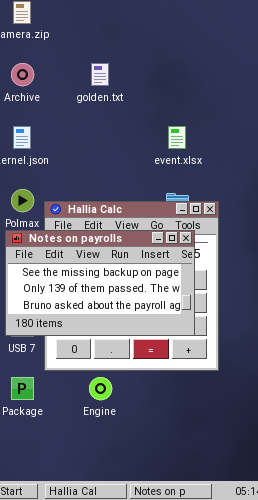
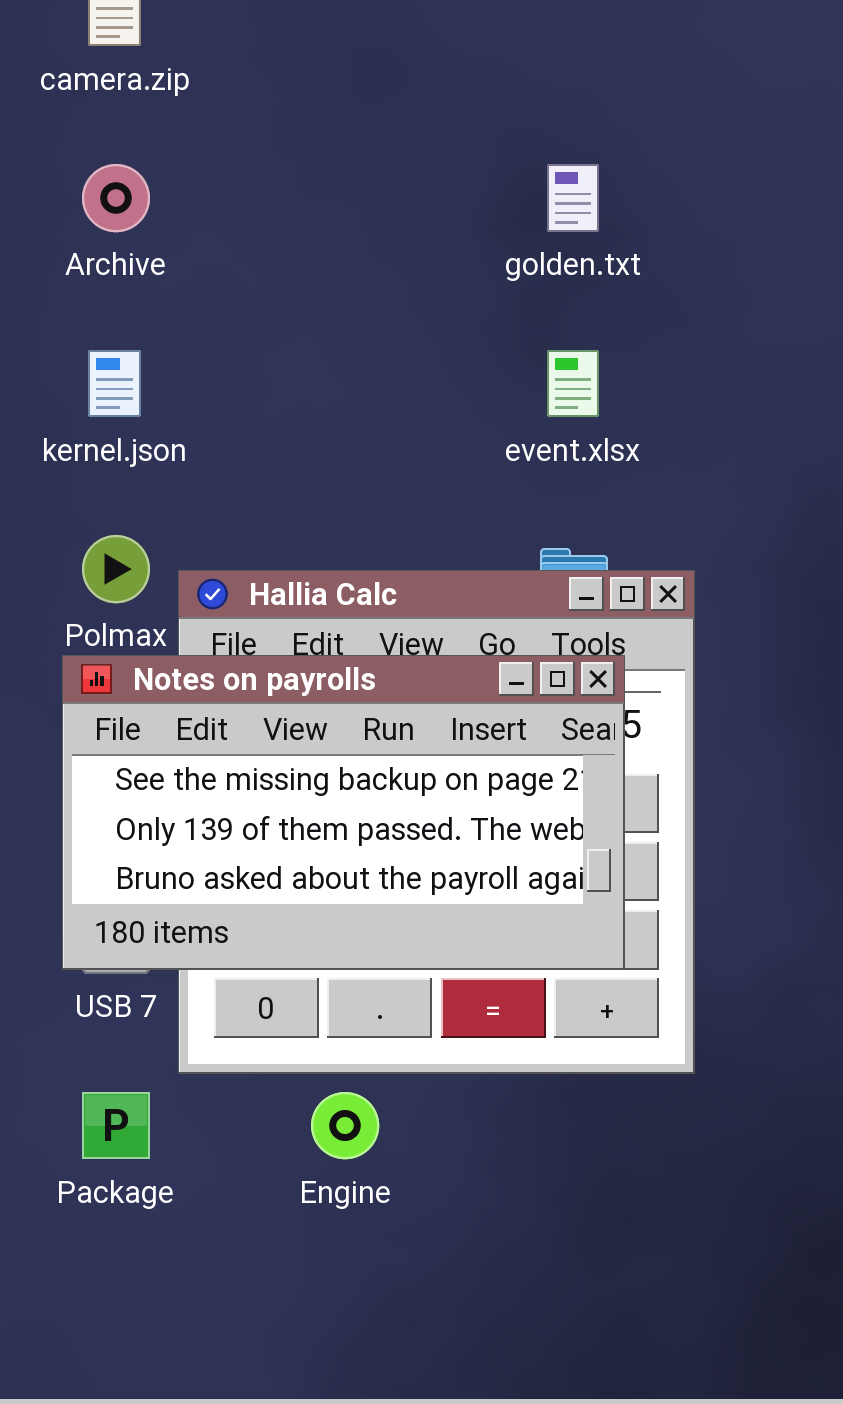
golden.txt: [91,63,109,86] -> [547,164,599,232], moved

